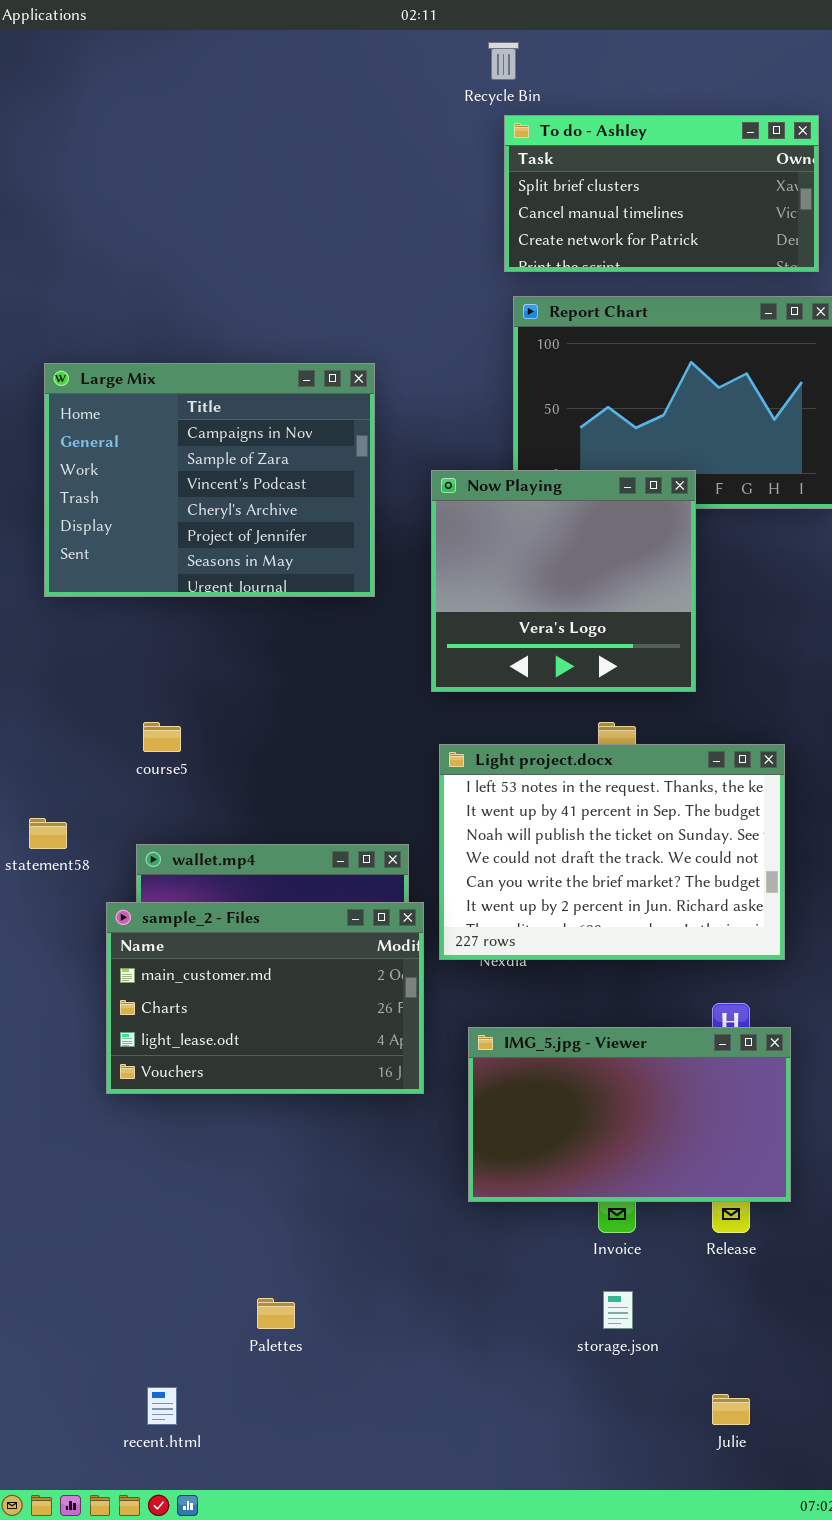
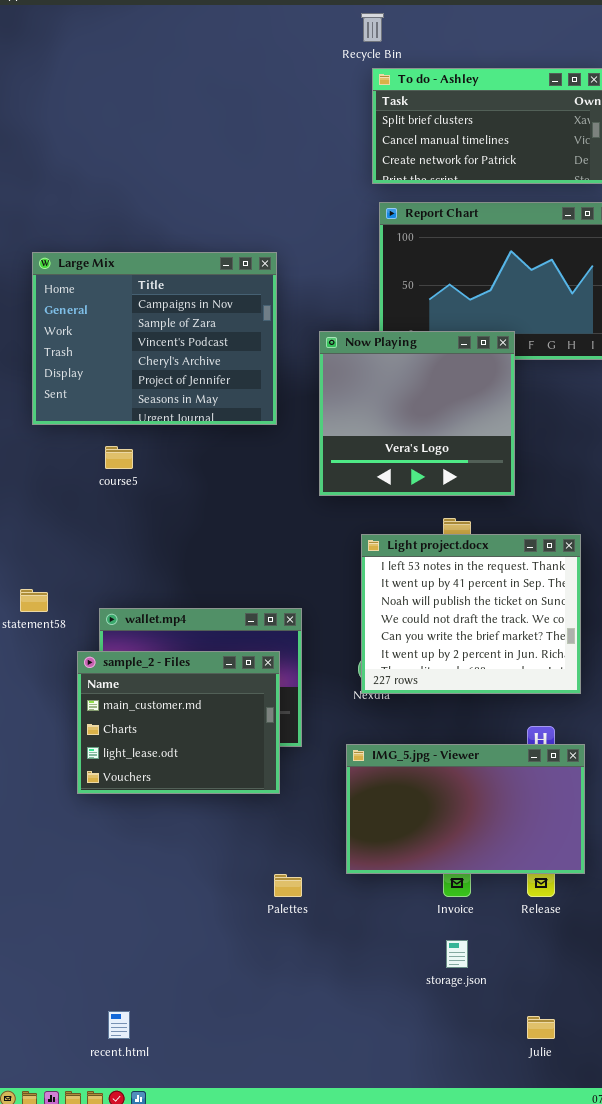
course5: [143,722,181,752] -> [105,446,133,469], moved
Light project.docx: [439,744,785,960] -> [361,534,581,694], resized
sample_2 - Files: [106,902,424,1094] -> [77,651,280,794], resized
Palettes: [257,1298,295,1329] -> [274,874,302,897], moved

